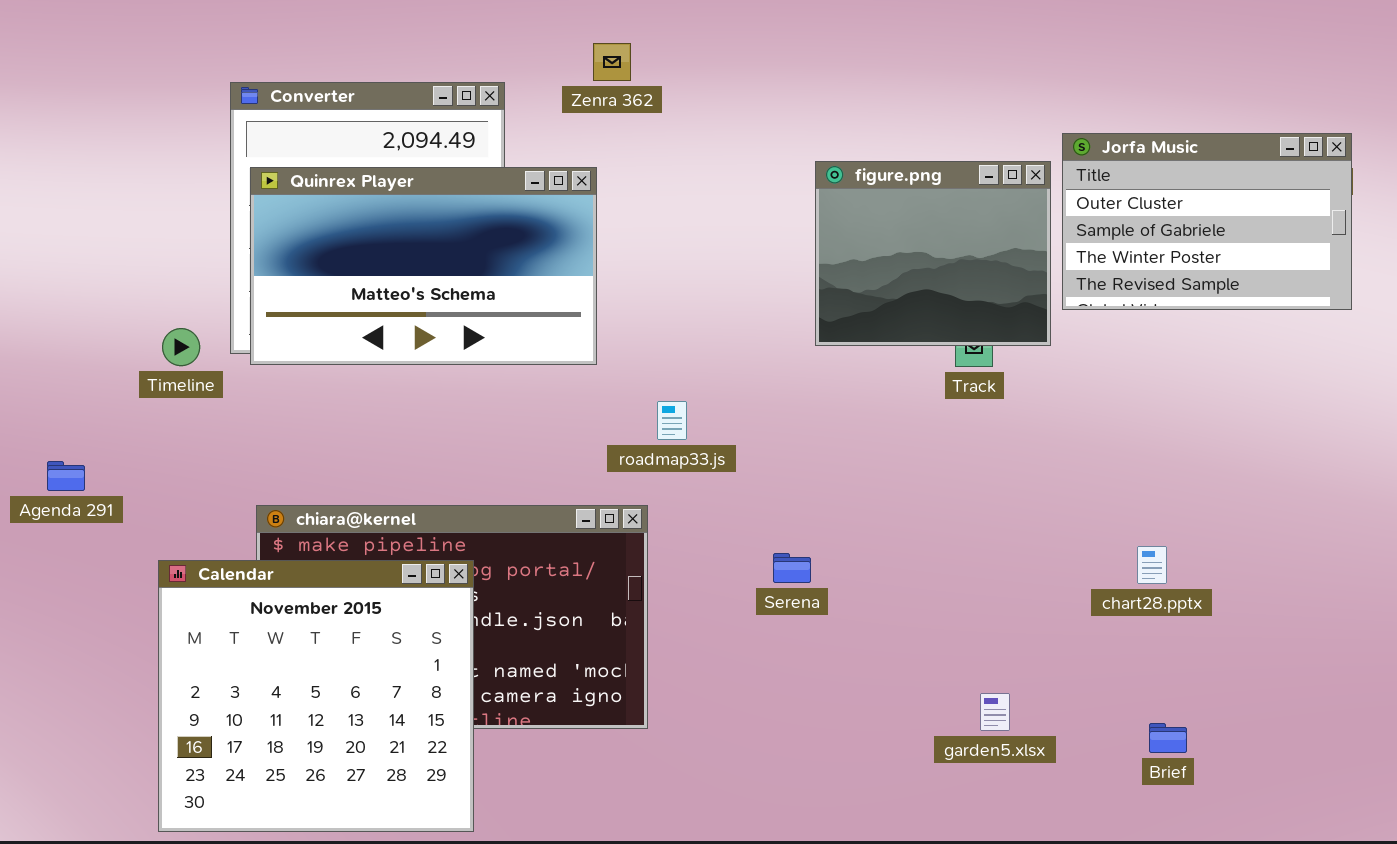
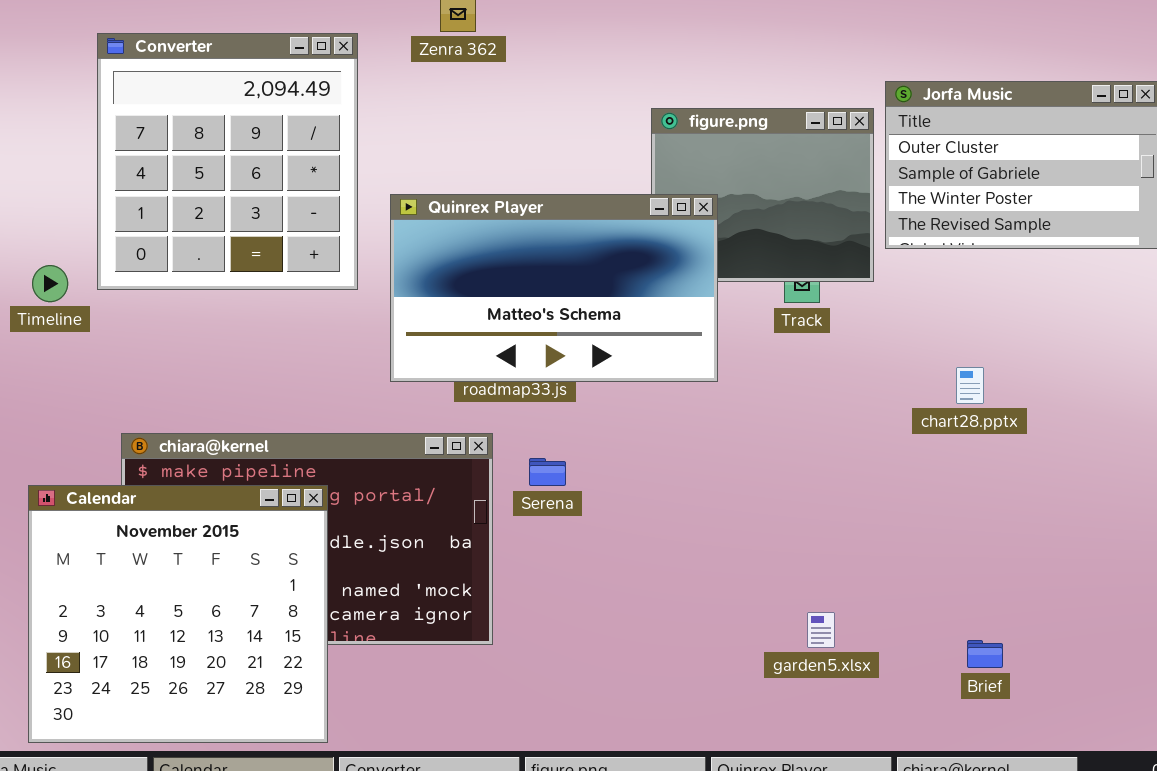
Quinrex Player: [250,167,597,365] -> [390,194,718,382], moved
chart28.pptx: [1137,546,1167,584] -> [956,367,984,404], moved
Serena: [773,553,811,583] -> [529,458,566,486], moved

